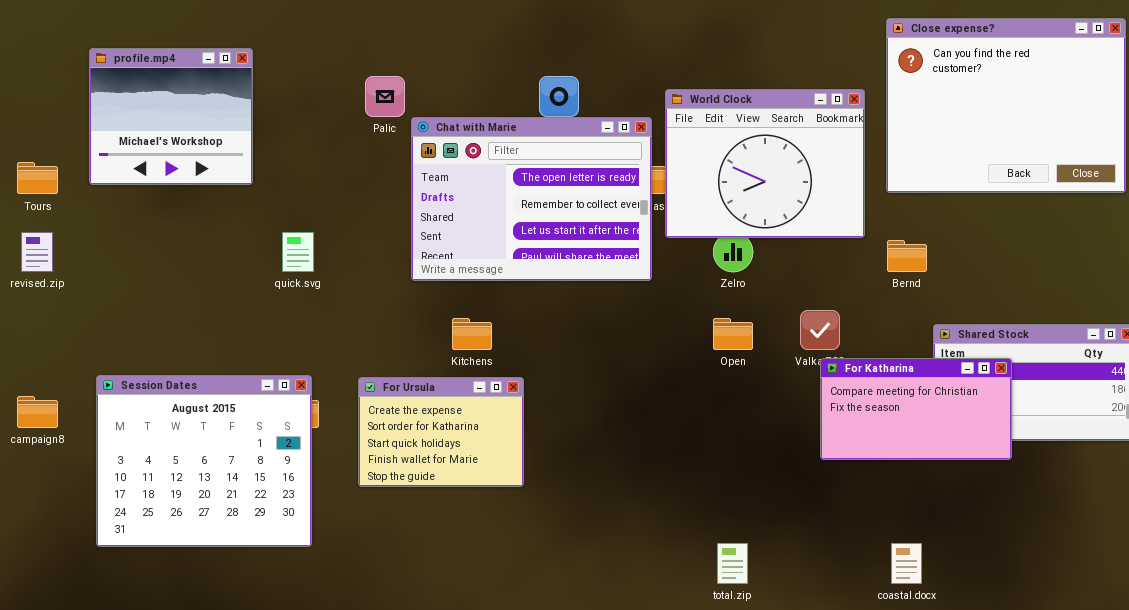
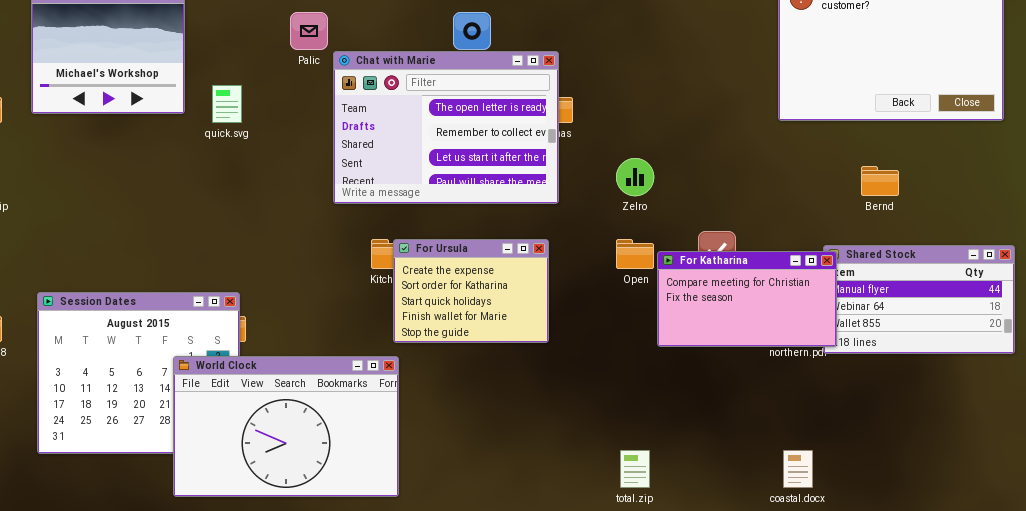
World Clock: [665,89,865,238] -> [173,356,399,497], moved, resized
quick.svg: [282,232,314,272] -> [212,85,242,123], moved
Bernd: [887,240,927,272] -> [861,166,899,196], moved
For Katharina: [820,358,1012,460] -> [657,251,837,347], moved
For Ursula: [358,377,524,487] -> [393,239,549,343], moved

